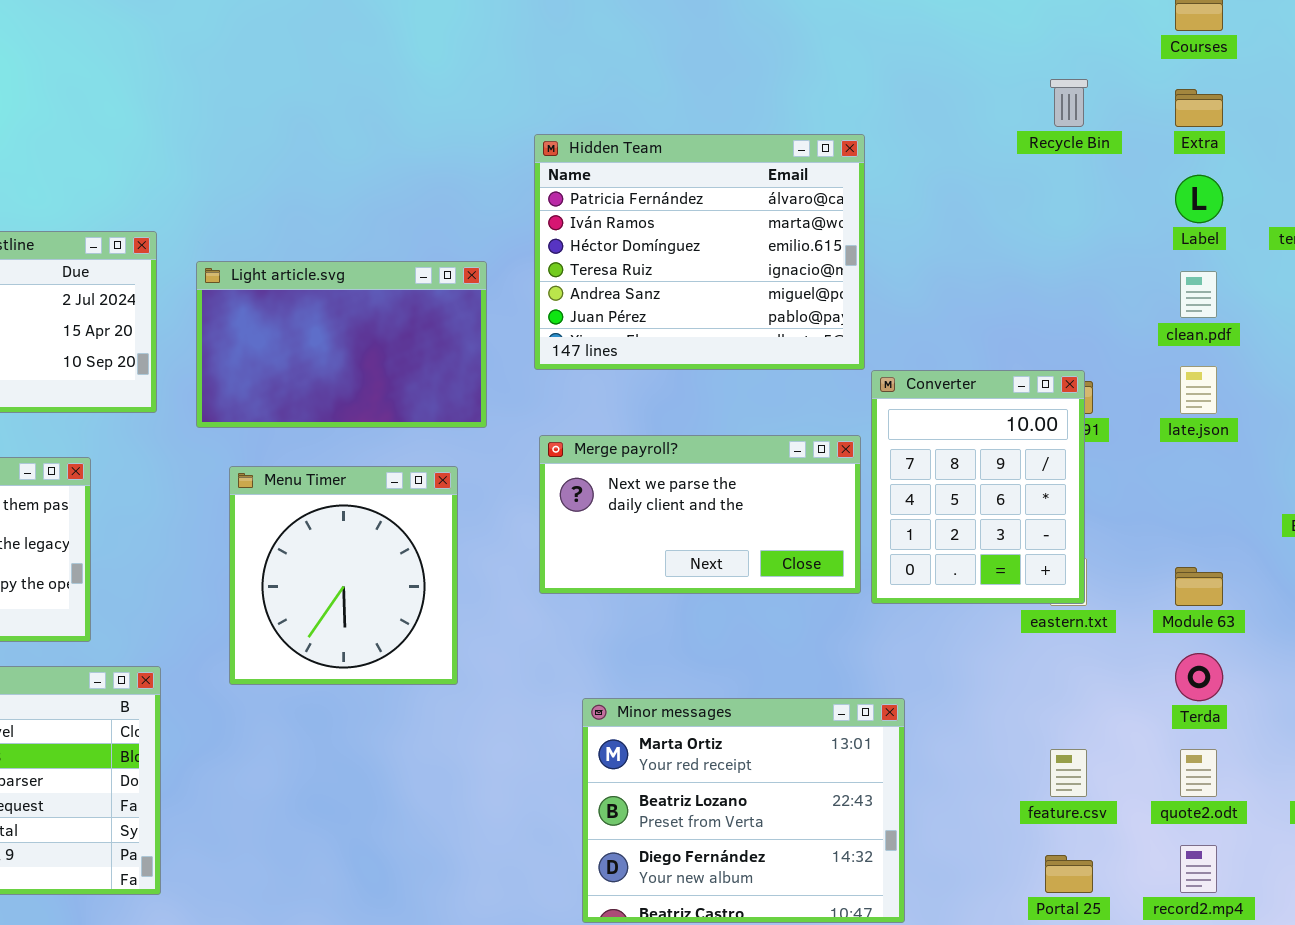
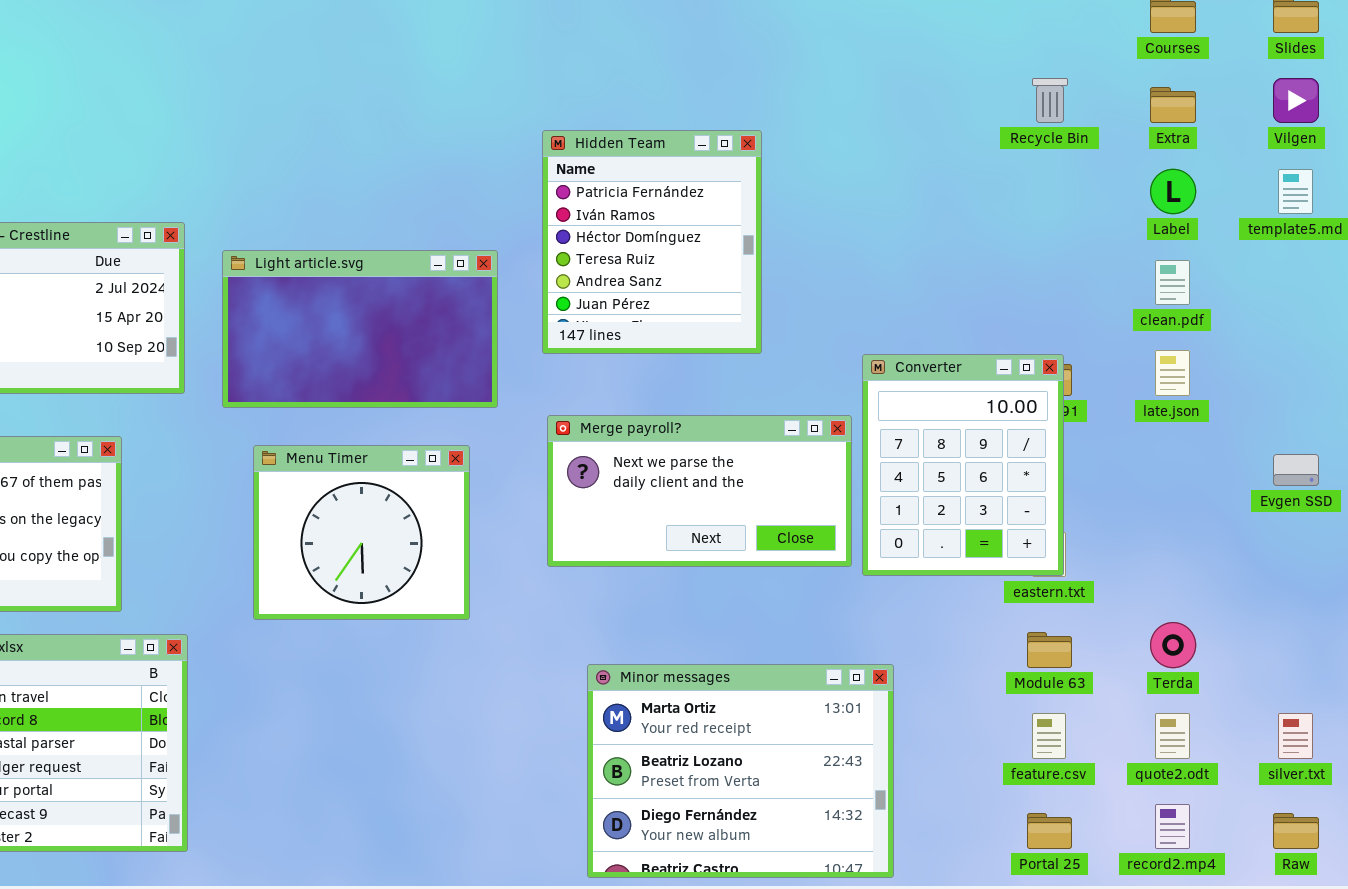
Hidden Team: [534,134,865,370] -> [542,130,762,354], resized
Menu Timer: [229,466,458,685] -> [253,445,470,620], resized
Module 63: [1175,567,1223,606] -> [1027,632,1072,668], moved

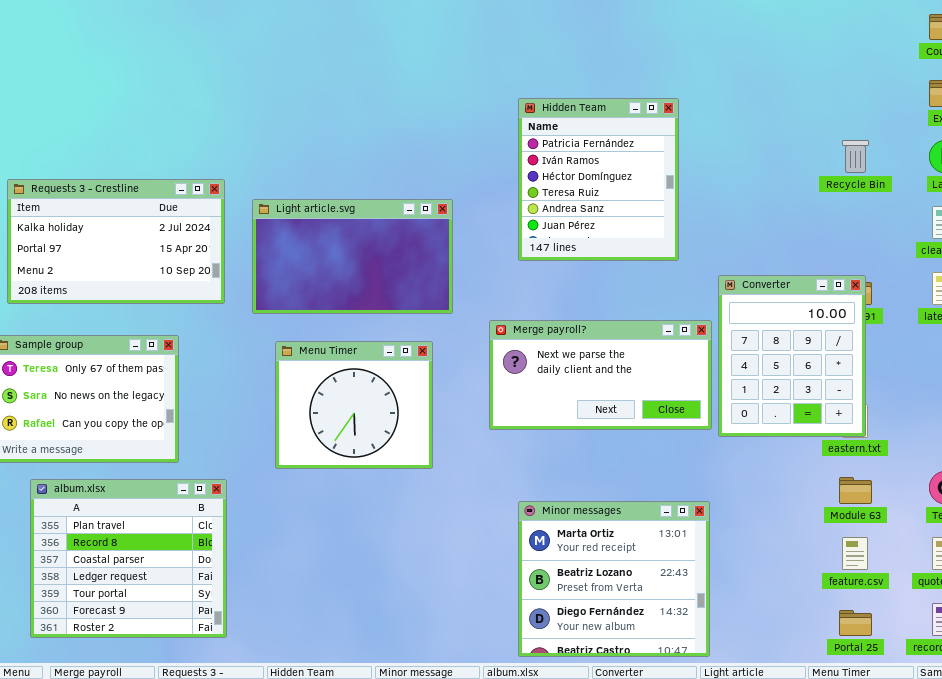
Recycle Bin: [1032,78,1068,123] -> [842,140,869,173], moved
Hidden Team: [542,130,762,354] -> [518,98,679,261], moved
Minor messages: [587,664,894,878] -> [518,501,710,657], resized

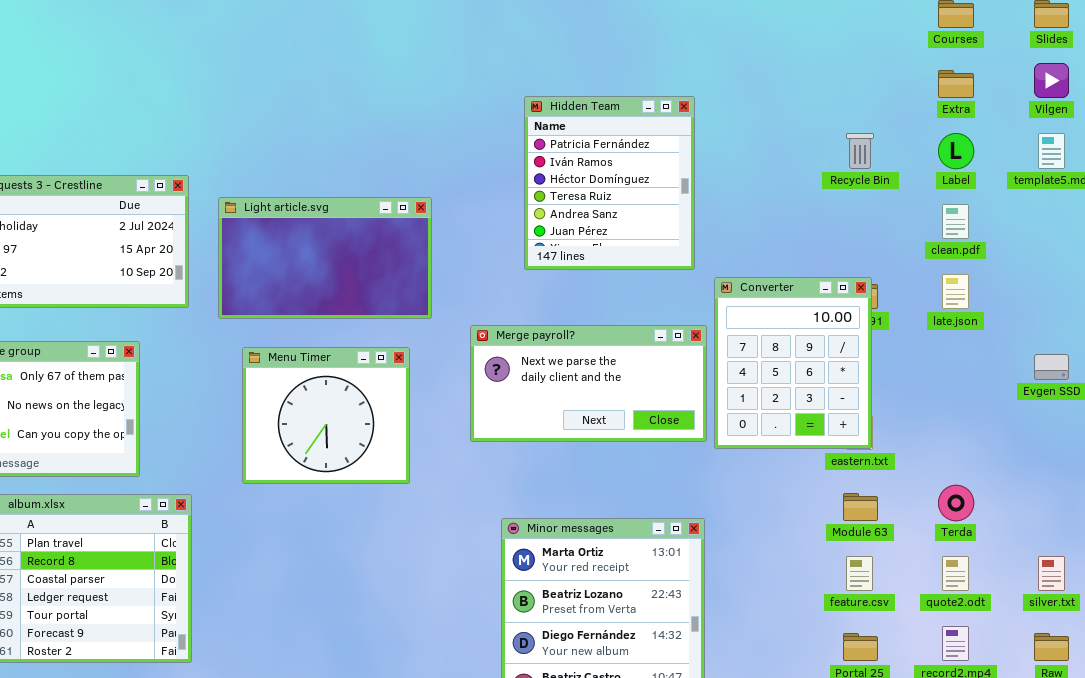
Hidden Team: [518,98,679,261] -> [524,96,695,270], moved

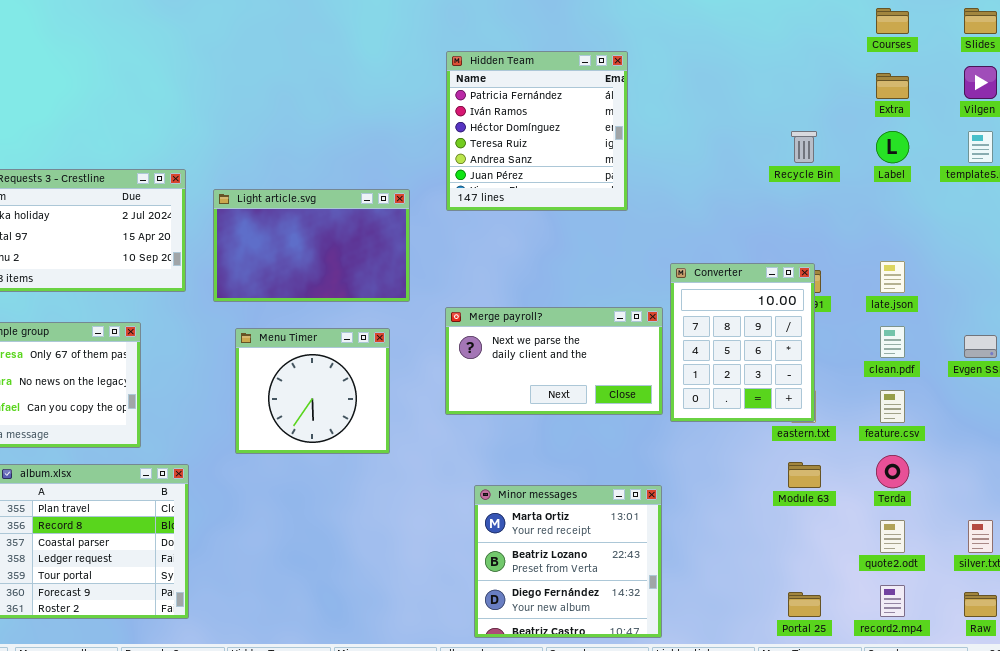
Hidden Team: [524,96,695,270] -> [446,51,628,211], moved, resized
clean.pdf: [942,204,969,239] -> [880,326,905,358], moved
feature.csv: [846,556,873,591] -> [880,390,905,423], moved

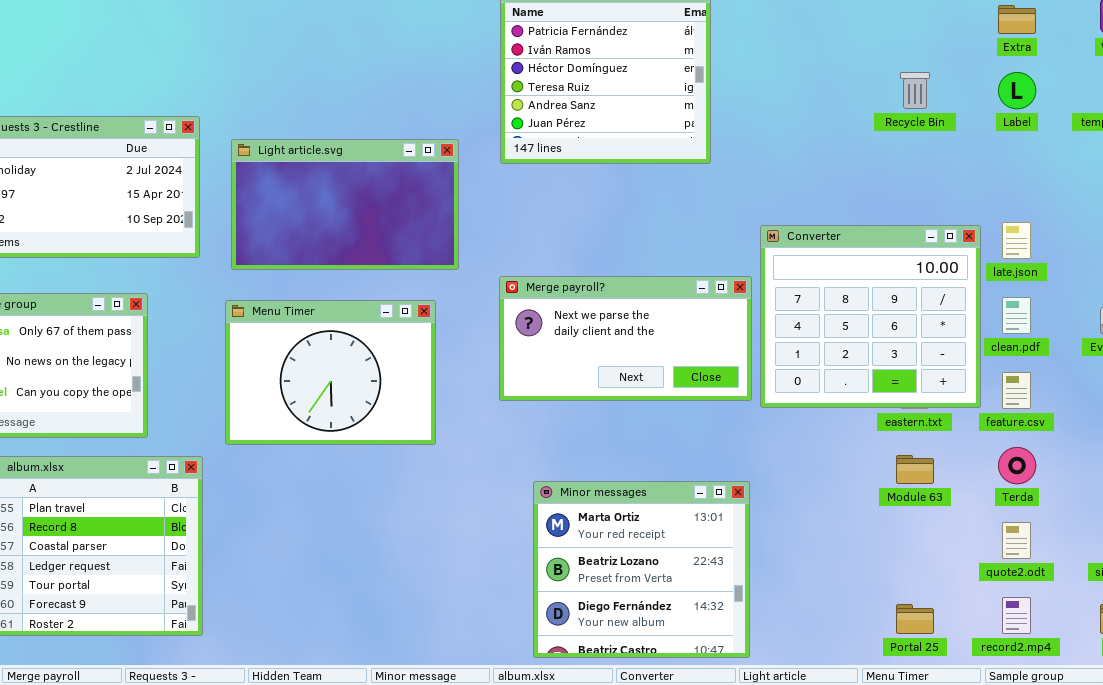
Converter: [670,263,815,422] -> [760,225,981,408], resized
Menu Timer: [235,328,390,454] -> [225,300,436,445], resized

